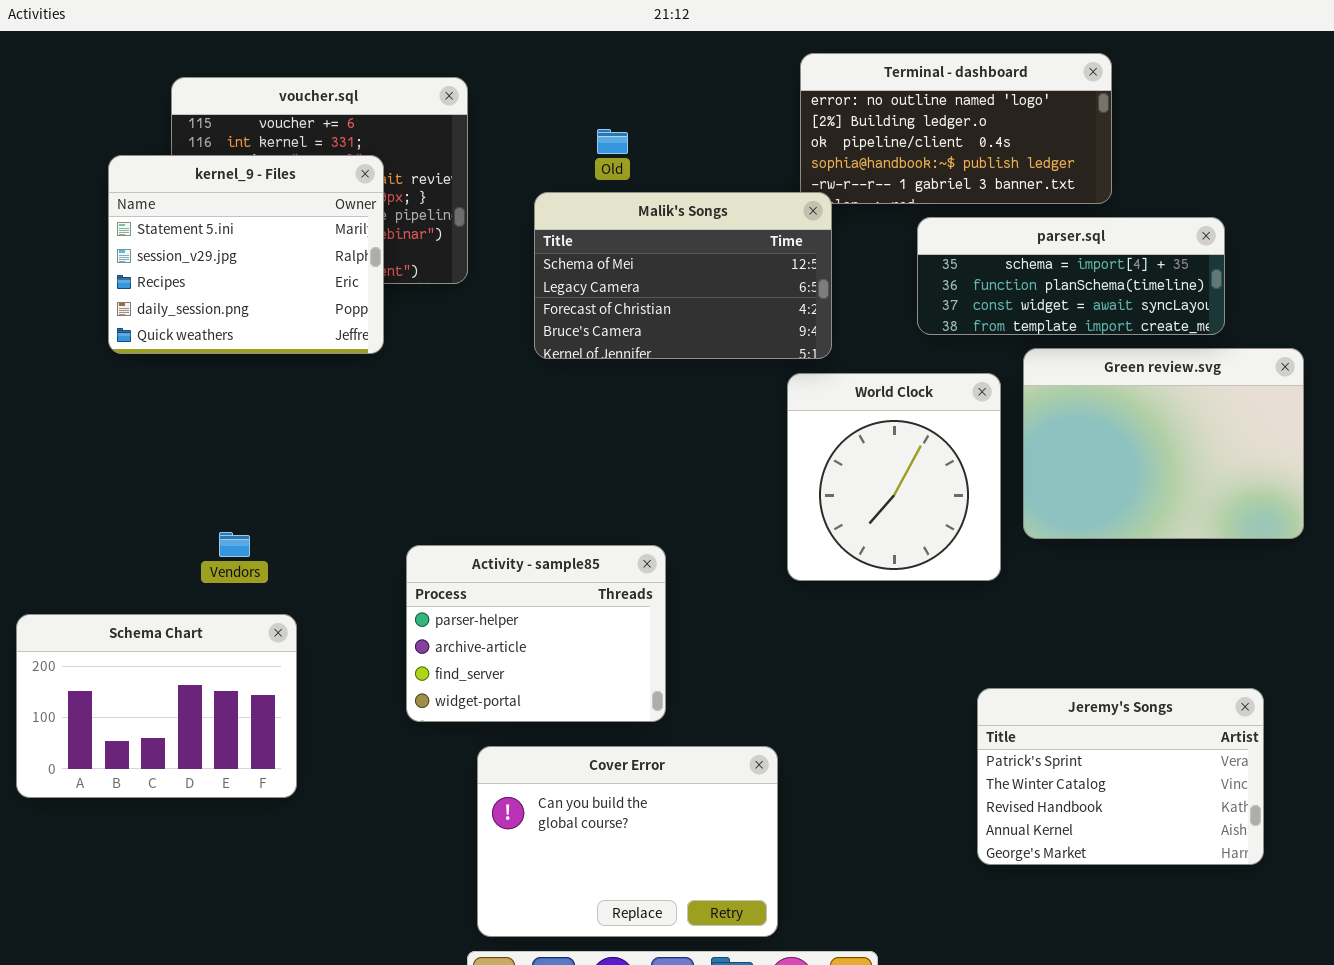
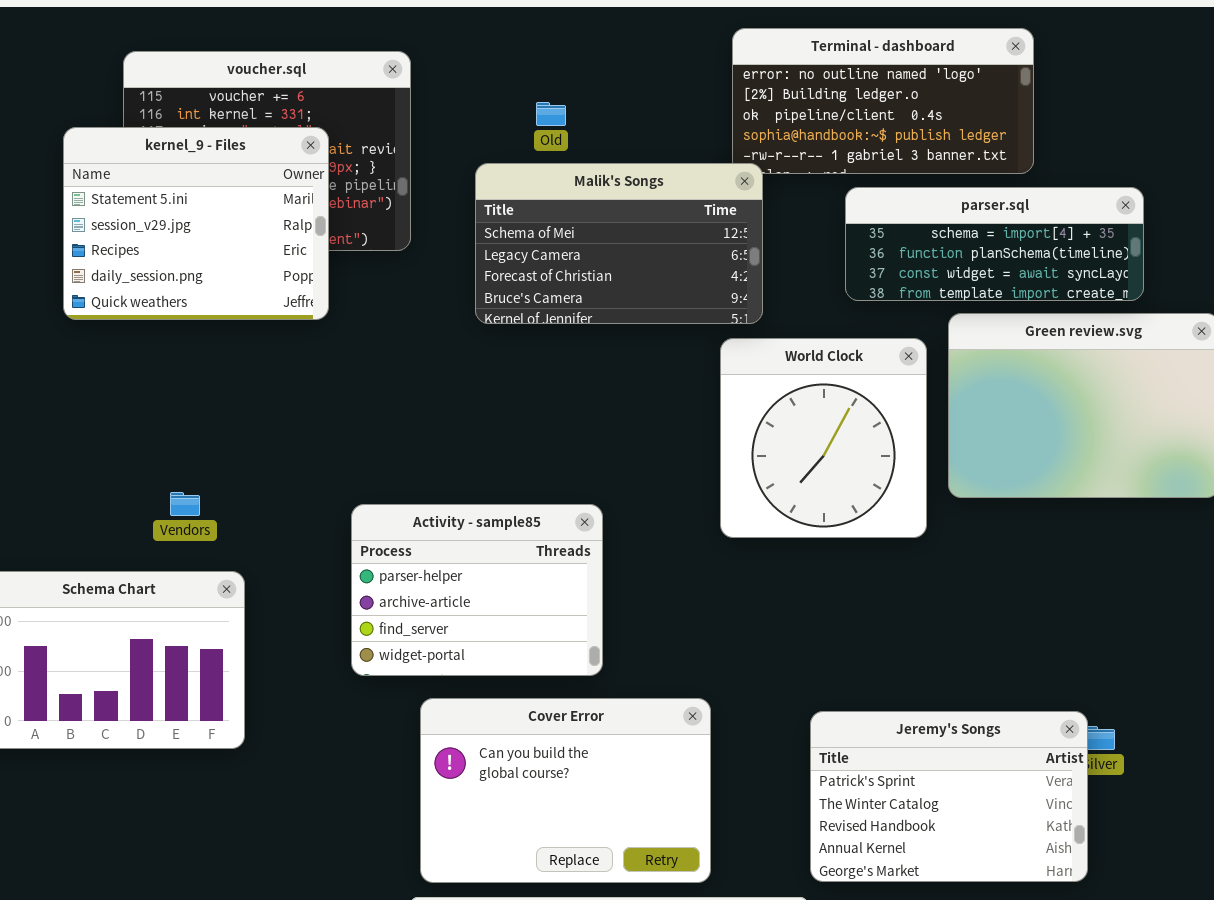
Jeremy's Songs: [977,688,1264,865] -> [810,711,1088,882], moved

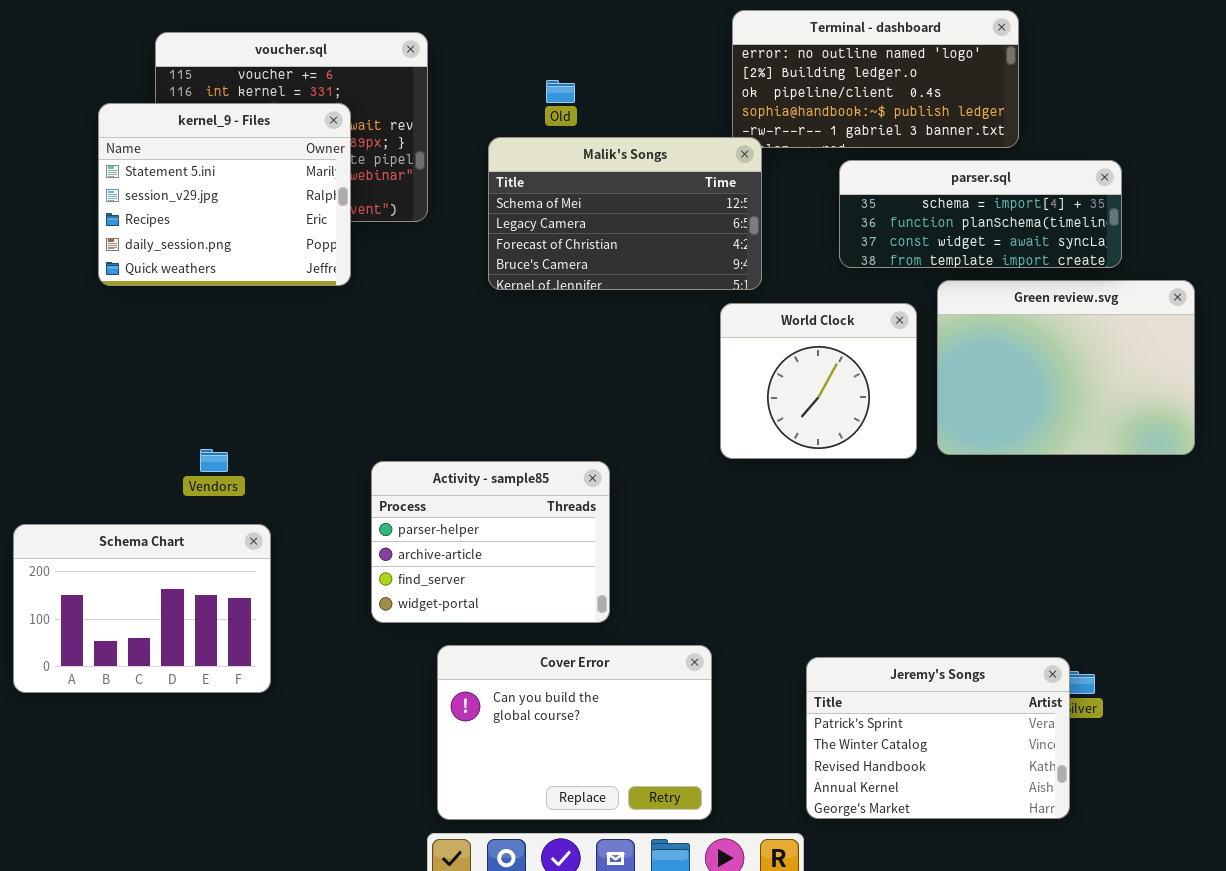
World Clock: [720,338,927,538] -> [720,303,917,459], resized

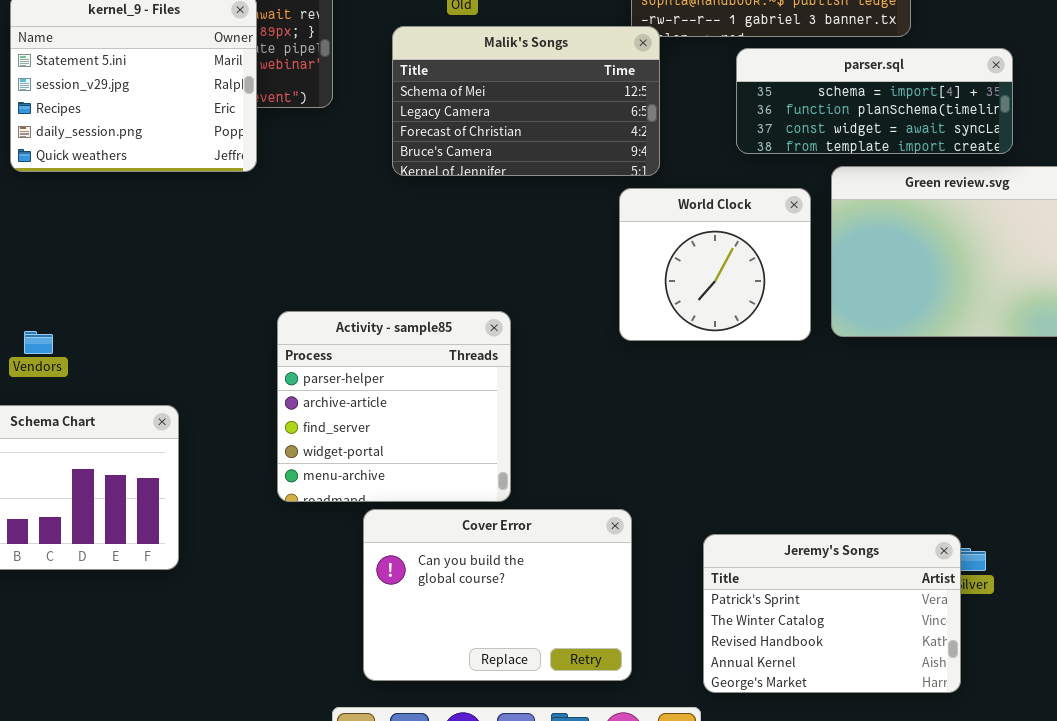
Vendors: [200,449,228,472] -> [24,331,53,354], moved
Activity - sample85: [371,461,610,623] -> [277,311,511,502], resized
Cover Error: [437,645,712,820] -> [363,509,632,681], moved

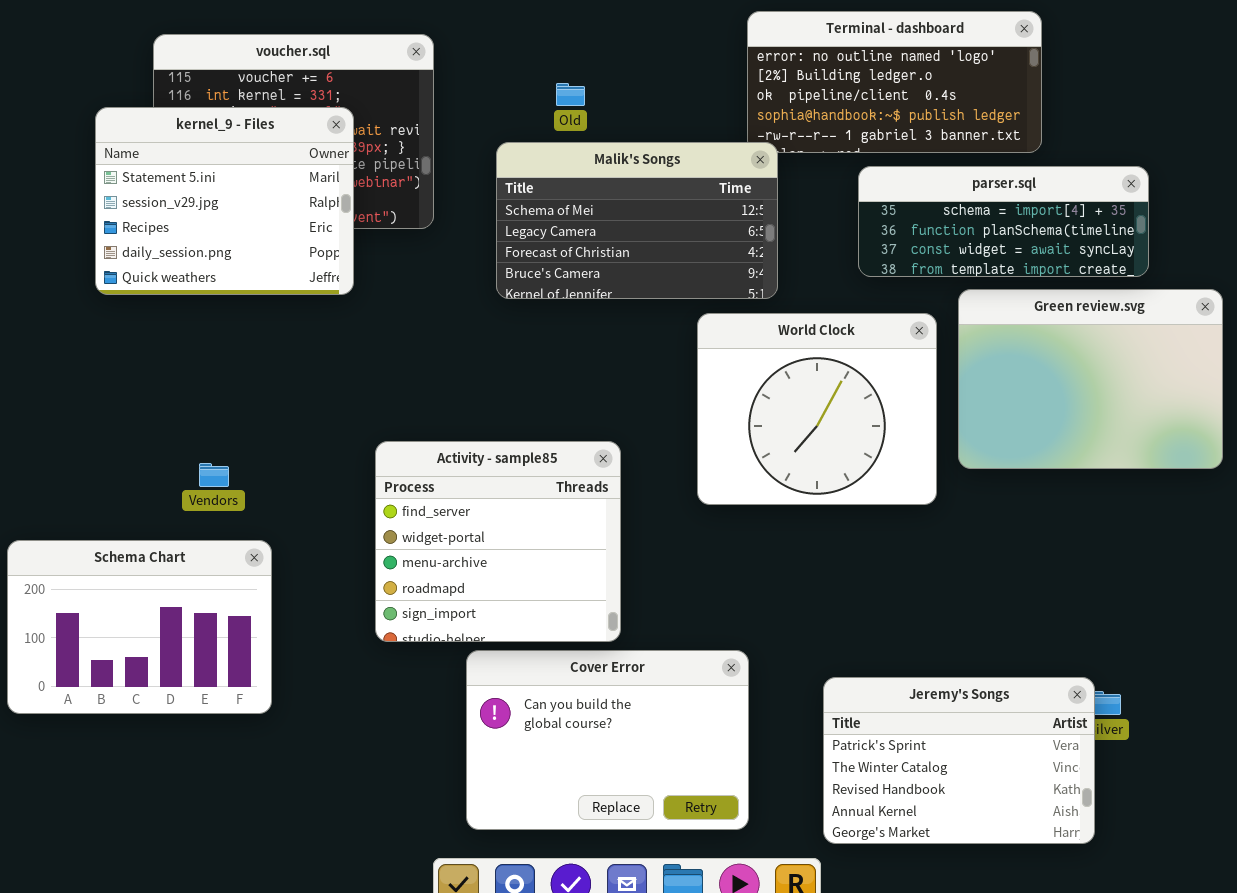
World Clock: [619,188,811,341] -> [697,313,937,505], resized
Activity - sample85: [277,311,511,502] -> [375,441,621,642], scrolled down 2 rows
Vendors: [24,331,53,354] -> [199,463,229,487], moved

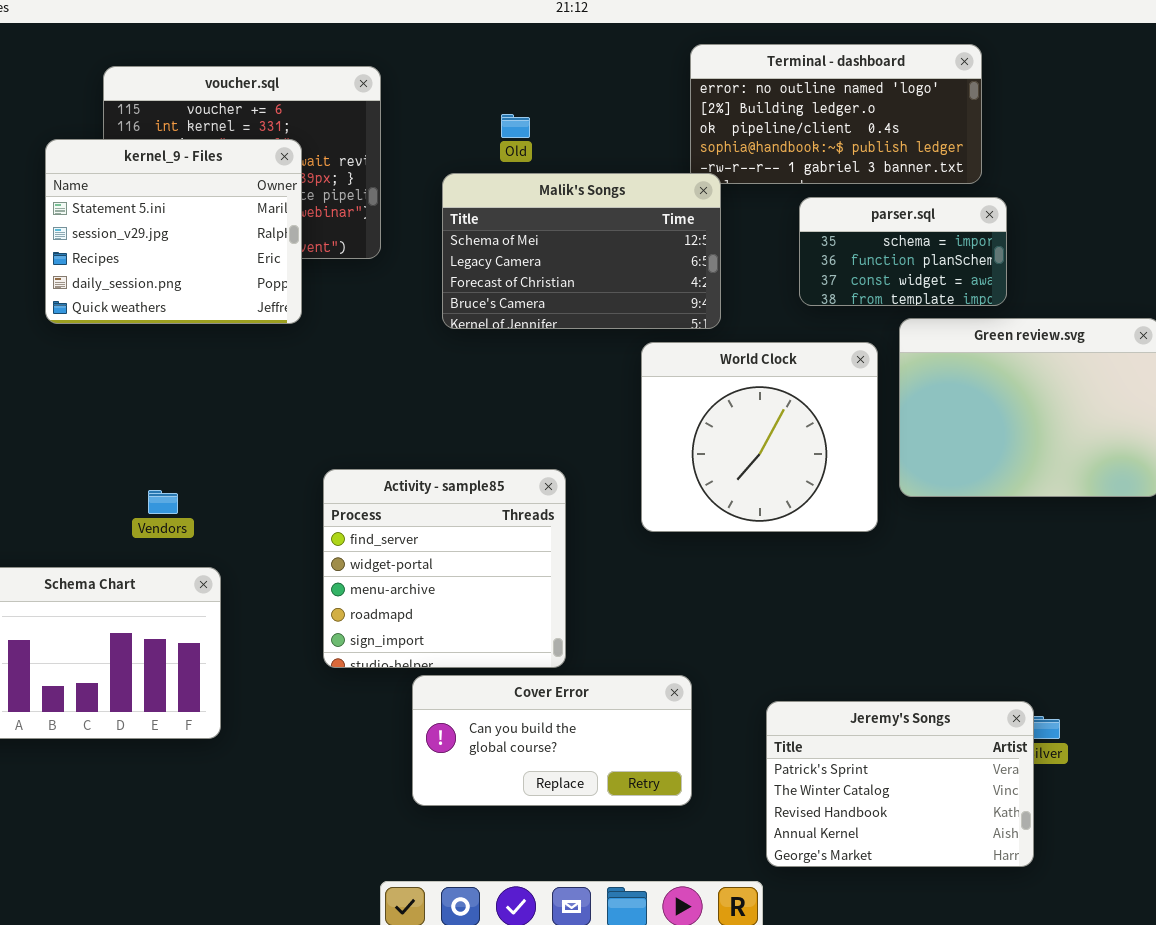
parser.sql: [858,166,1149,277] -> [799,197,1007,306], resized
Cover Error: [466,650,749,830] -> [412,675,692,806], resized

